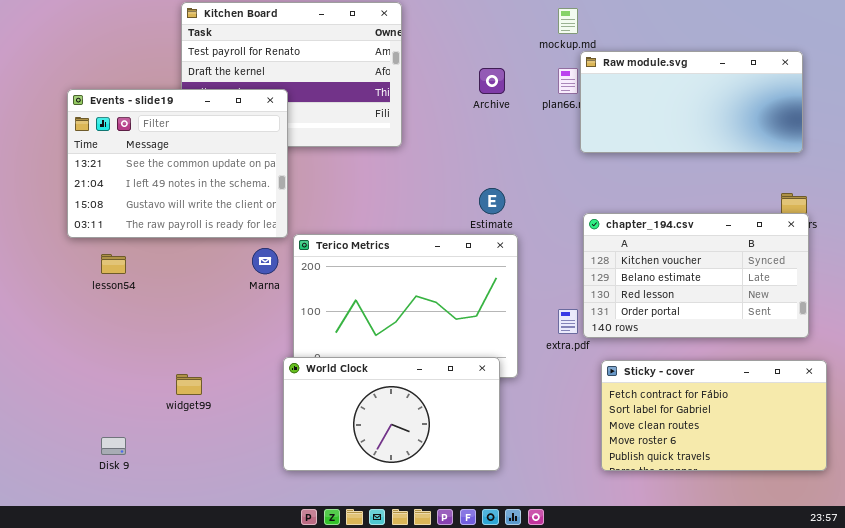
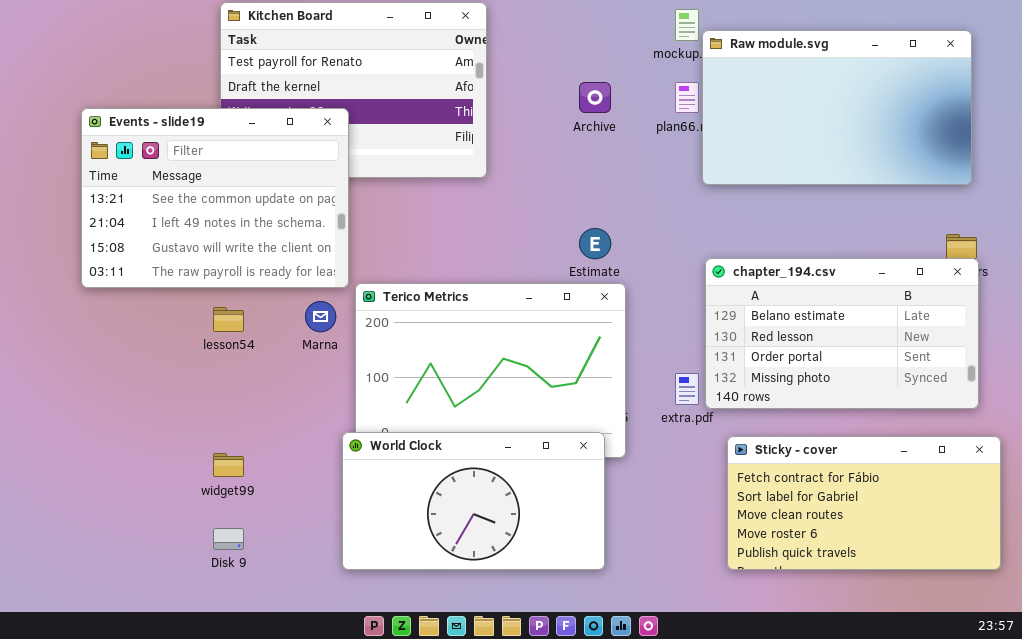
Raw module.svg: [580,51,803,153] -> [702,30,972,185], resized
chapter_194.csv: [583,213,809,338] -> [705,258,979,409], scrolled down 1 row
lesson54: [101,254,126,274] -> [213,307,244,332], moved
Disk 9: [101,437,126,455] -> [213,528,244,550], moved

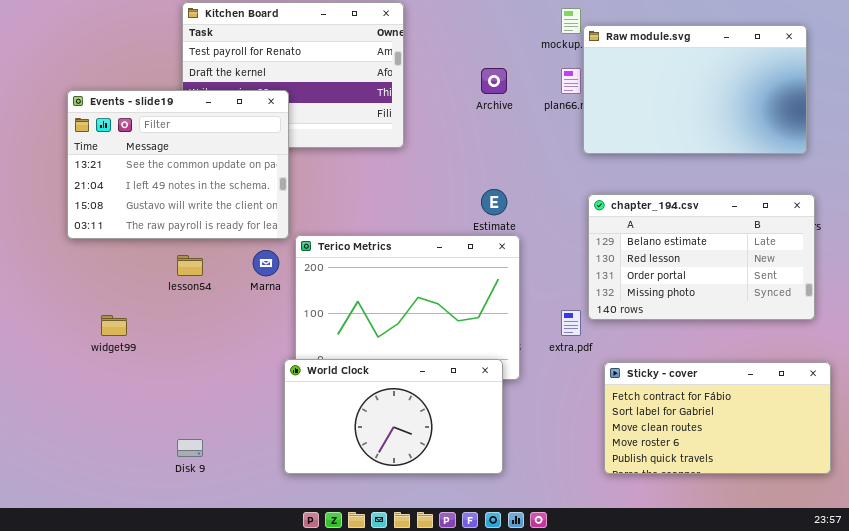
chapter_194.csv: [705,258,979,409] -> [588,194,815,320], moved
widget99: [213,453,244,477] -> [101,315,127,336], moved

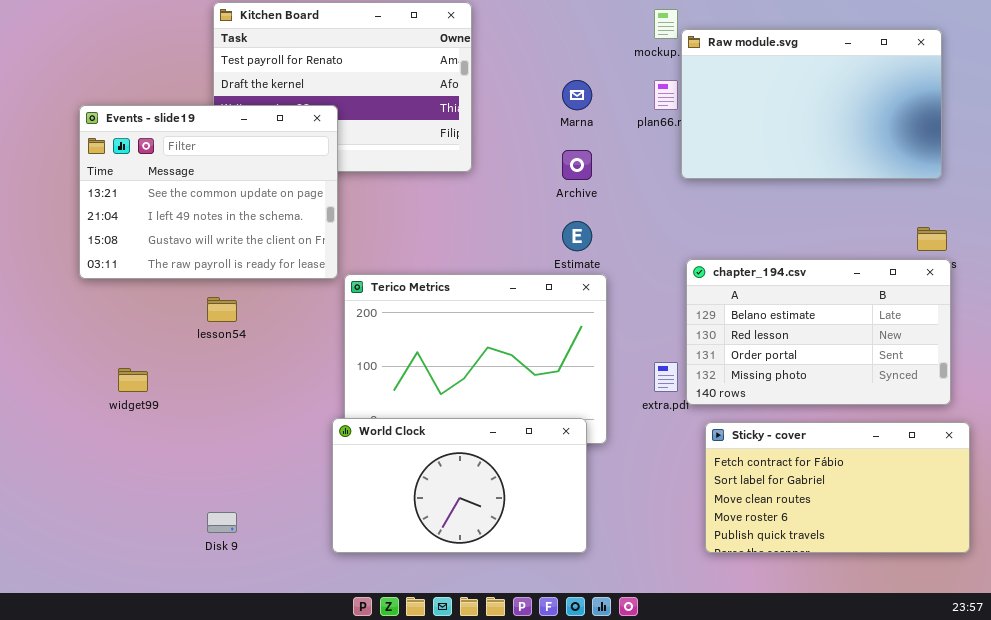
Archive: [481,68,507,94] -> [562,150,592,180], moved
chapter_194.csv: [588,194,815,320] -> [686,259,951,405], moved
Marna: [253,250,279,276] -> [562,80,592,110], moved

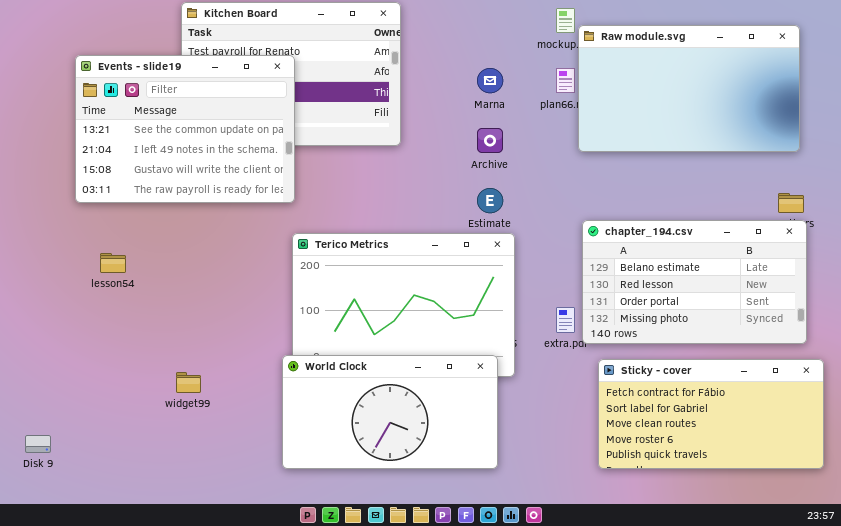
Events - slide19: [79,105,338,279] -> [75,55,295,203], moved
lesson54: [207,297,237,322] -> [100,253,126,273], moved
widget99: [118,368,148,392] -> [176,372,201,393], moved
Disk 9: [207,512,237,533] -> [25,435,51,453], moved

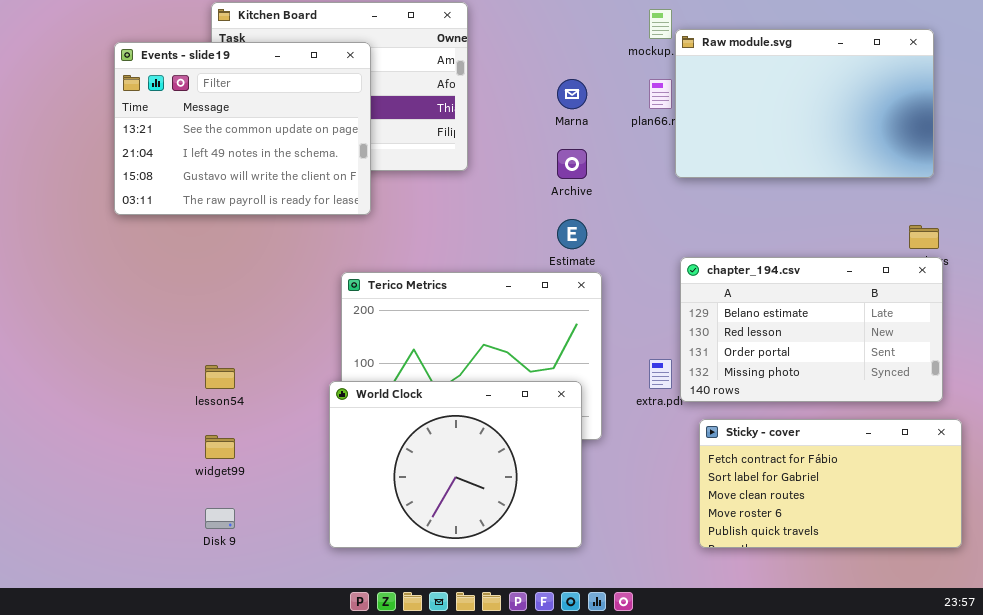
Events - slide19: [75,55,295,203] -> [114,42,371,215], moved
lesson54: [100,253,126,273] -> [205,365,235,389], moved
World Clock: [282,355,498,469] -> [329,381,582,548], resized
Disk 9: [25,435,51,453] -> [205,508,235,529], moved

